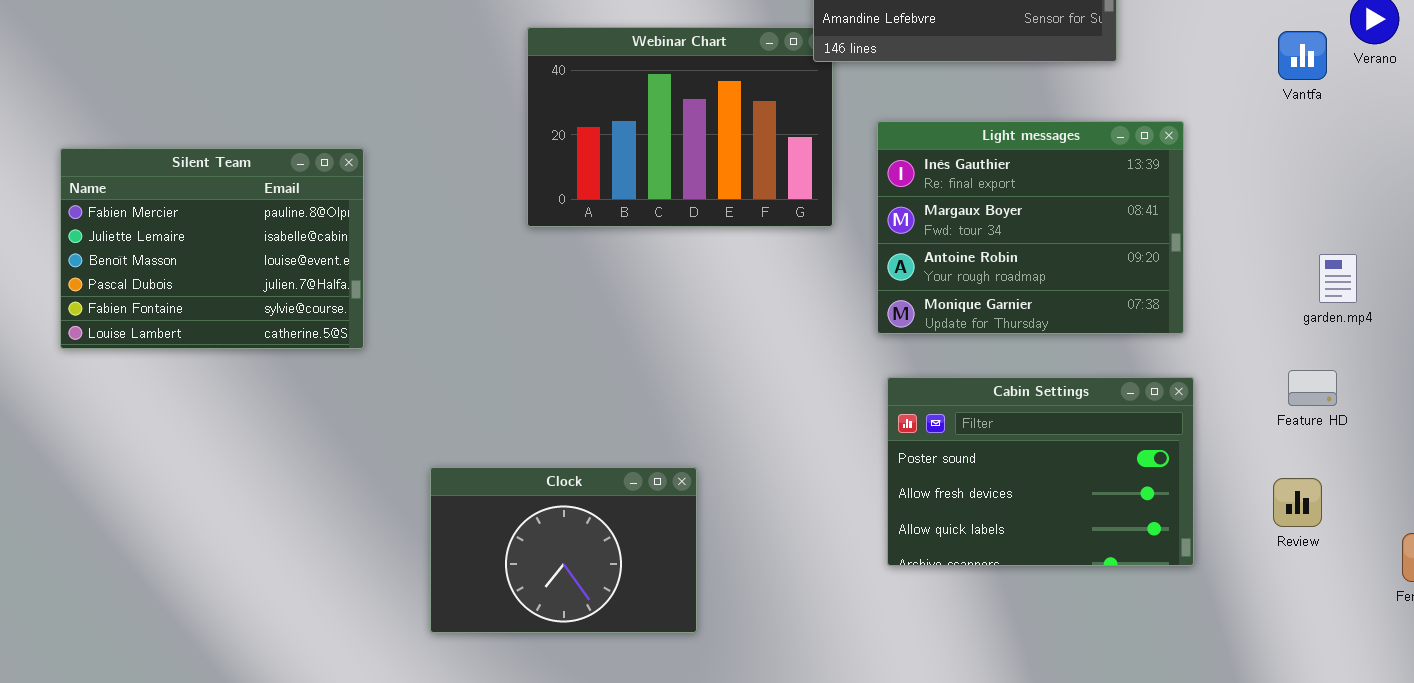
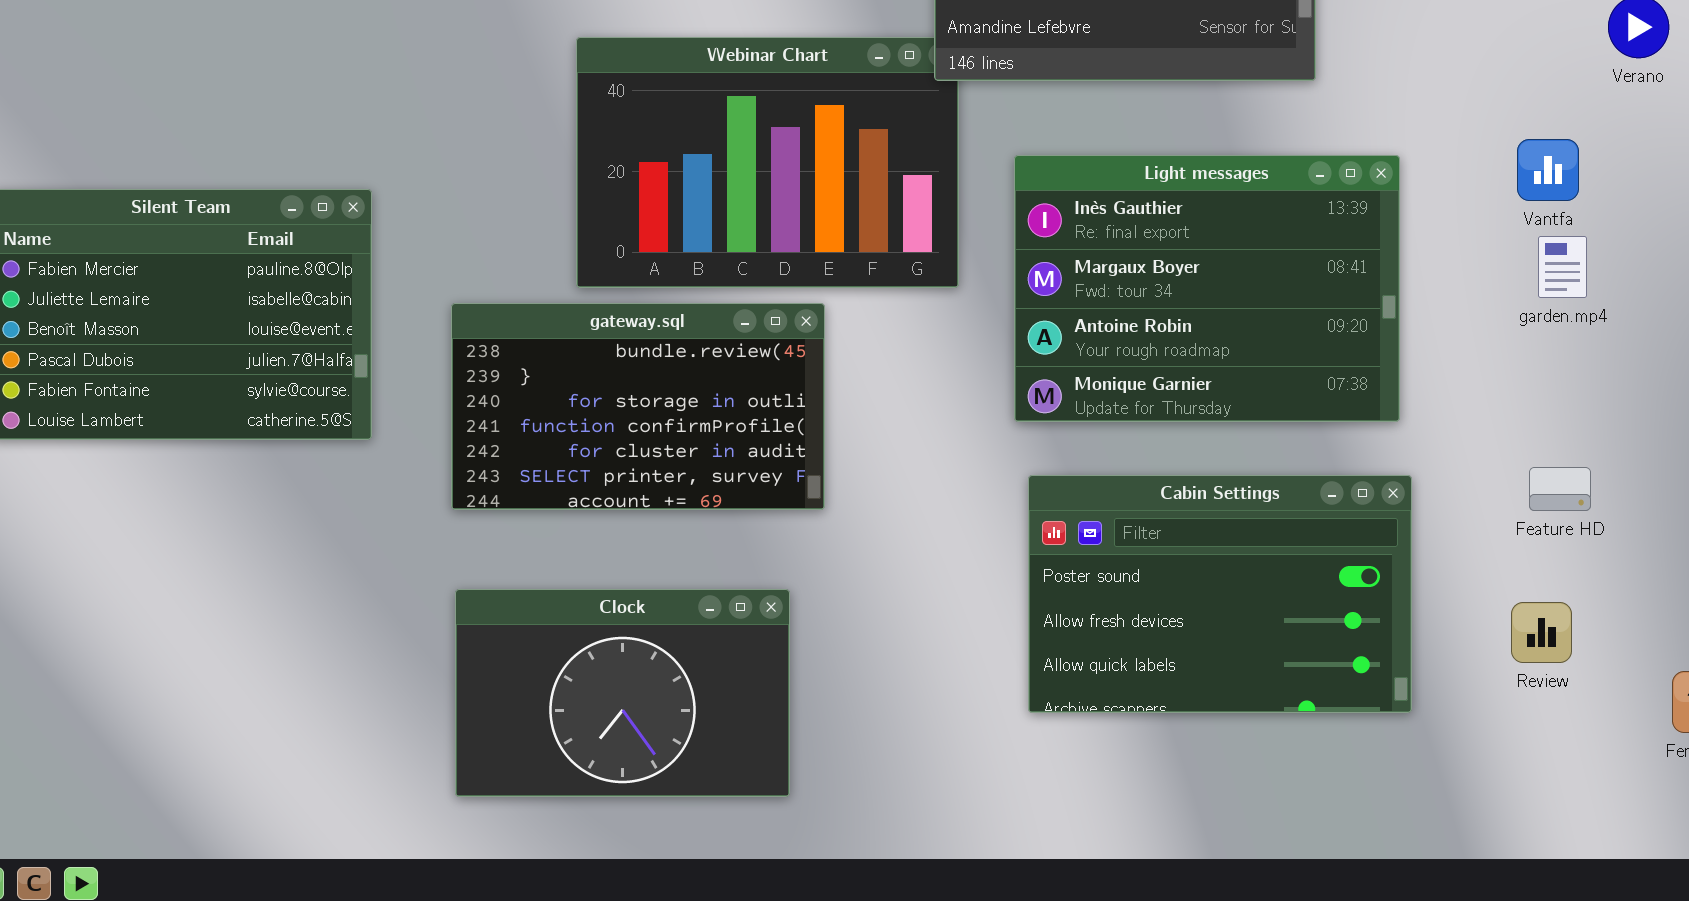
Vantfa: [1278,31,1327,80] -> [1517,139,1579,201], moved
gateway.sql: none -> [451,303,825,510], opened
garden.mp4: [1319,254,1357,303] -> [1538,236,1587,298], moved

